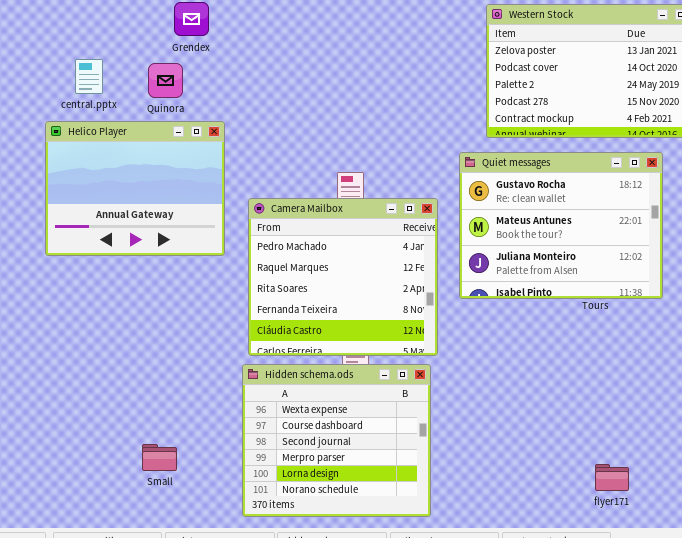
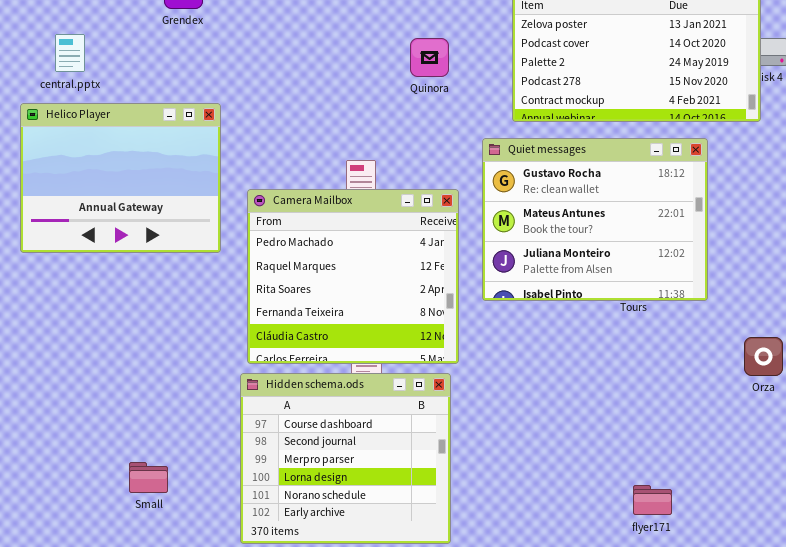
Quinora: [148,63,183,98] -> [410,38,449,77], moved
Hidden schema.ods: [242,364,431,517] -> [240,373,451,544], scrolled down 1 row

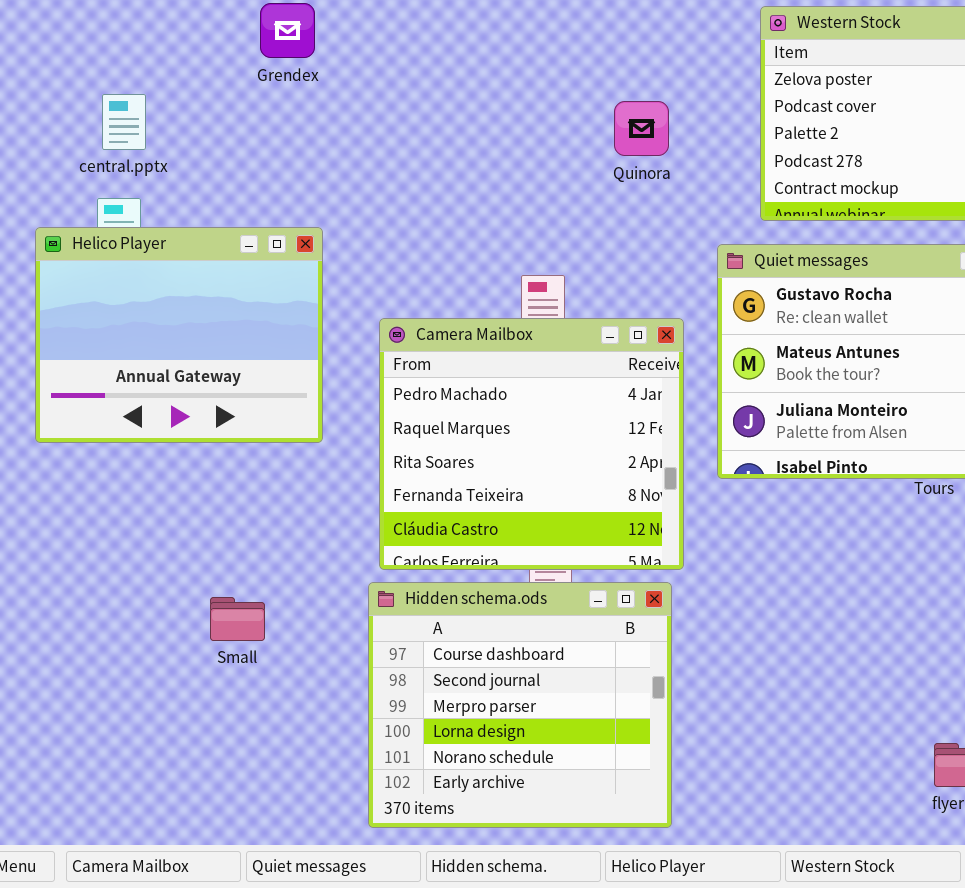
Helico Player: [20,103,221,253] -> [35,227,323,443], moved
Small: [129,462,168,493] -> [210,597,265,641], moved

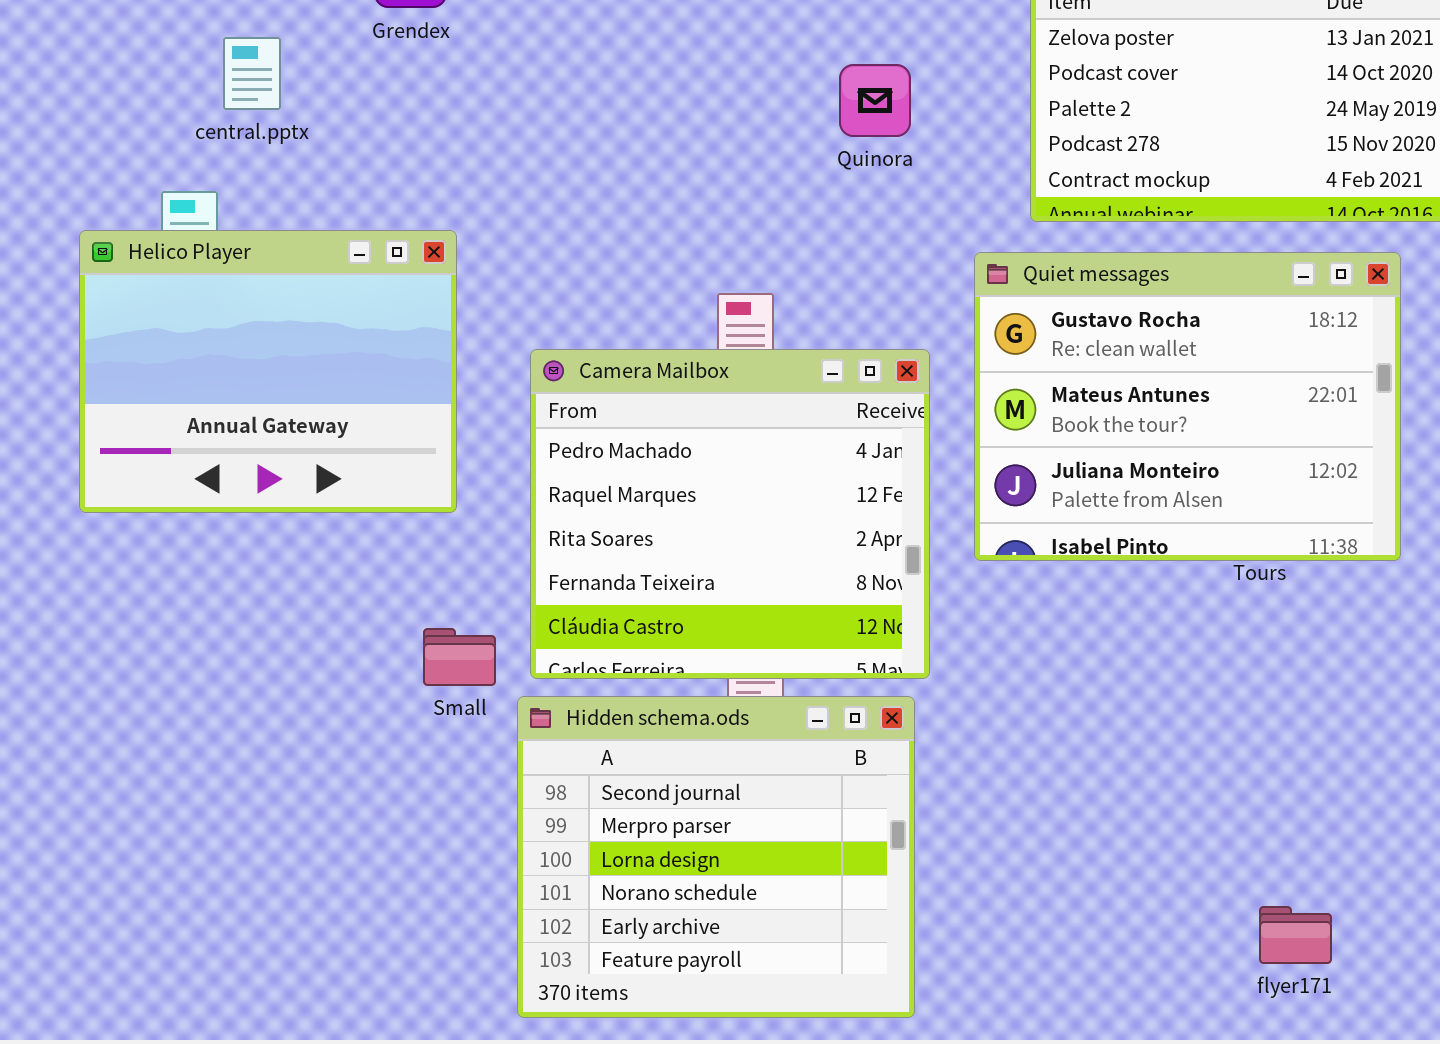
central.pptx: [102,94,146,150] -> [223,37,281,110], moved
Hidden schema.ods: [368,582,672,828] -> [517,696,915,1018], scrolled down 1 row
Small: [210,597,265,641] -> [423,628,496,686], moved

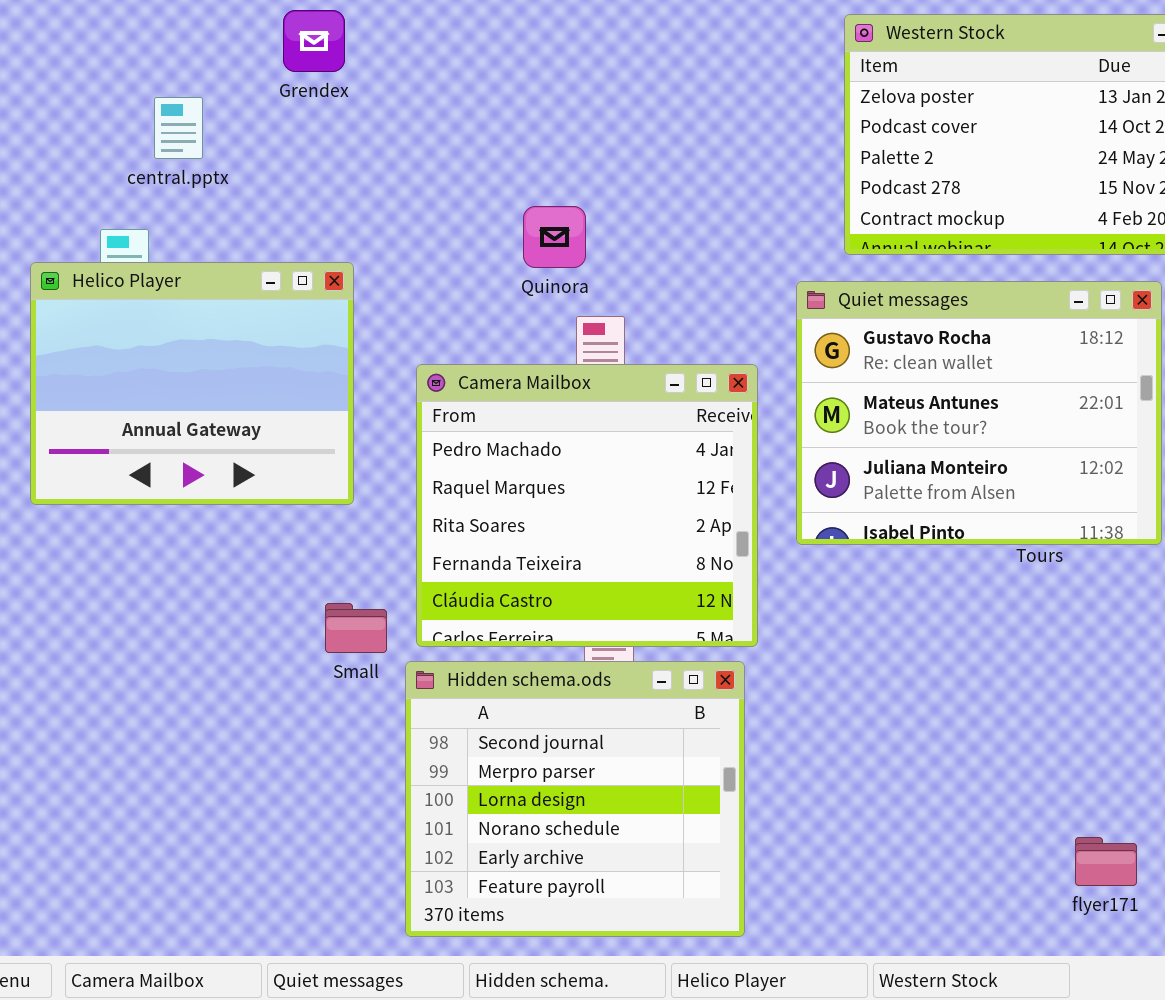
Quinora: [839,64,911,137] -> [523,206,586,268], moved
flyer171: [1259,906,1332,964] -> [1075,837,1137,886], moved

